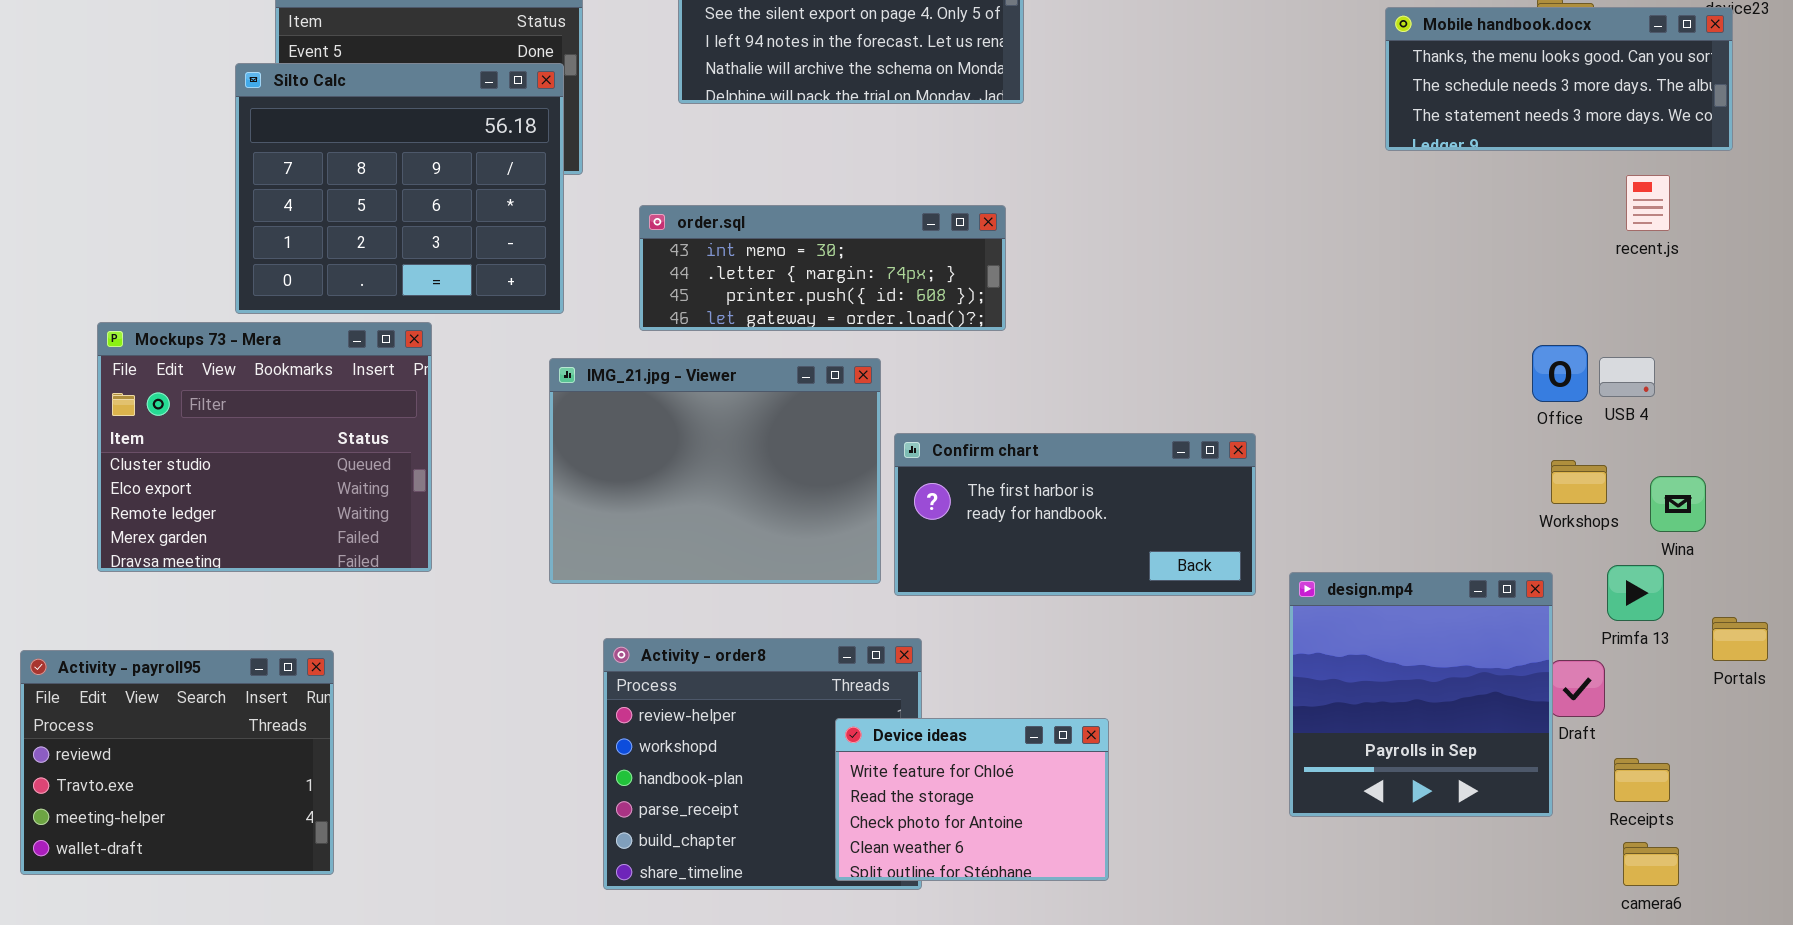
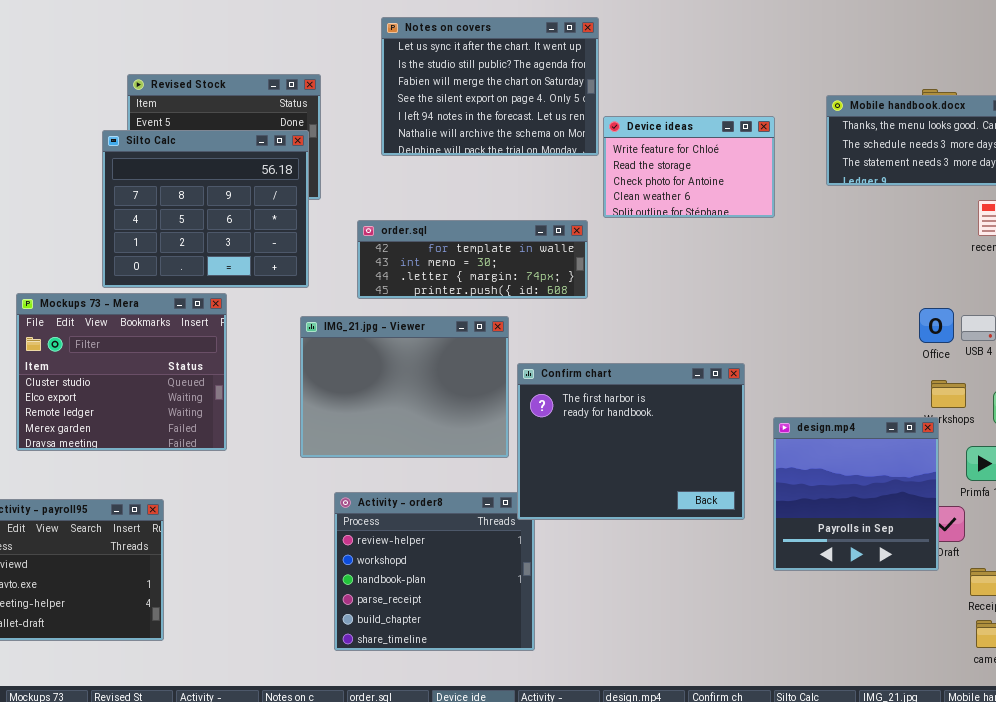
order.sql: [639,205,1006,331] -> [357,220,588,299], scrolled up 1 row
Confirm chart: [894,433,1256,596] -> [517,363,745,520], resized
design.mp4: [1289,572,1553,817] -> [773,417,939,571], moved
Device ideas: [835,718,1109,881] -> [603,116,775,218], moved

